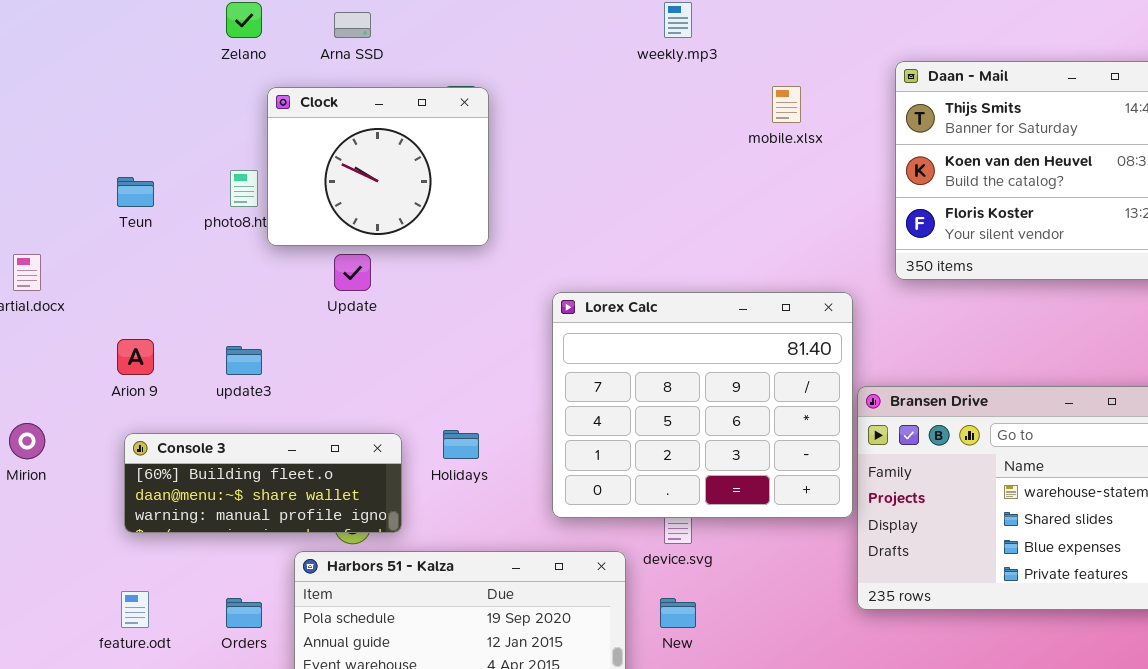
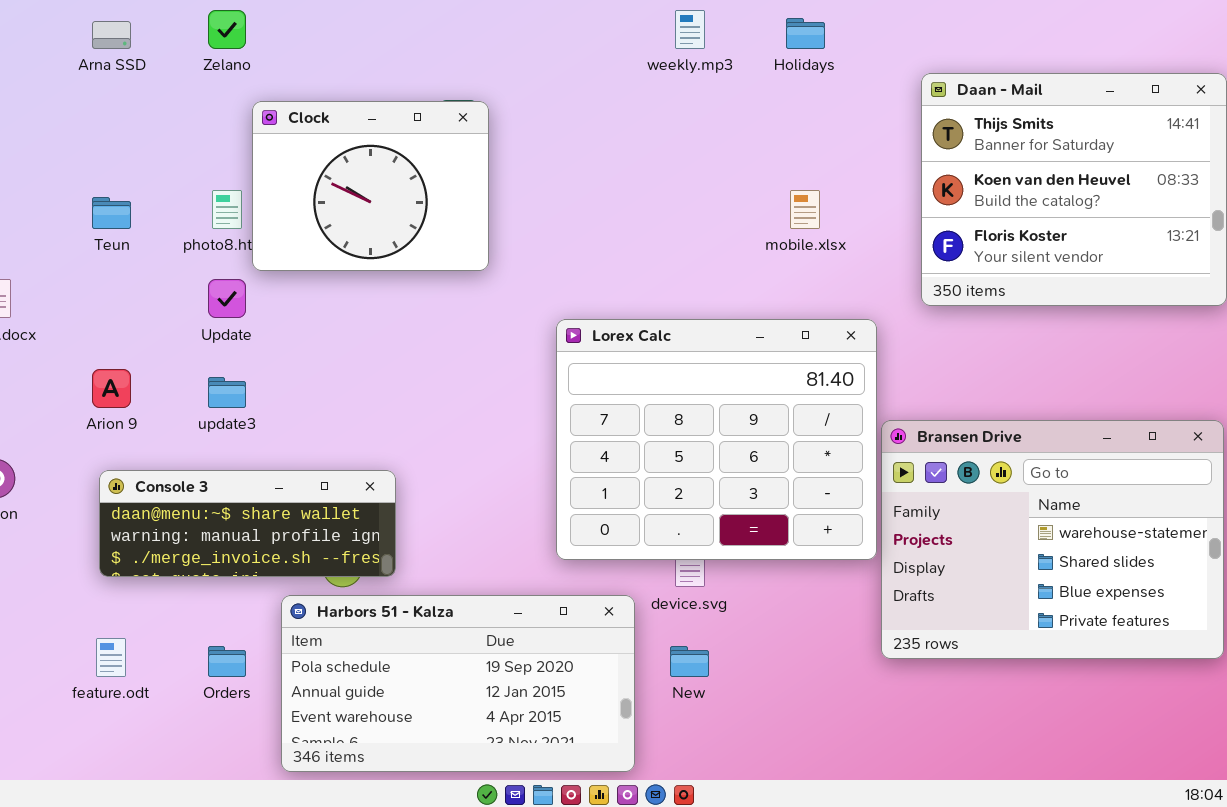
Arna SSD: [334,12,371,38] -> [92,21,131,49], moved
mobile.xlsx: [772,86,801,123] -> [790,190,820,229], moved
Update: [334,254,371,291] -> [208,279,246,318], moved
Holidays: [443,430,479,459] -> [786,18,825,49], moved
Console 3: [124,433,402,533] -> [99,470,396,577], scrolled down 1 row

